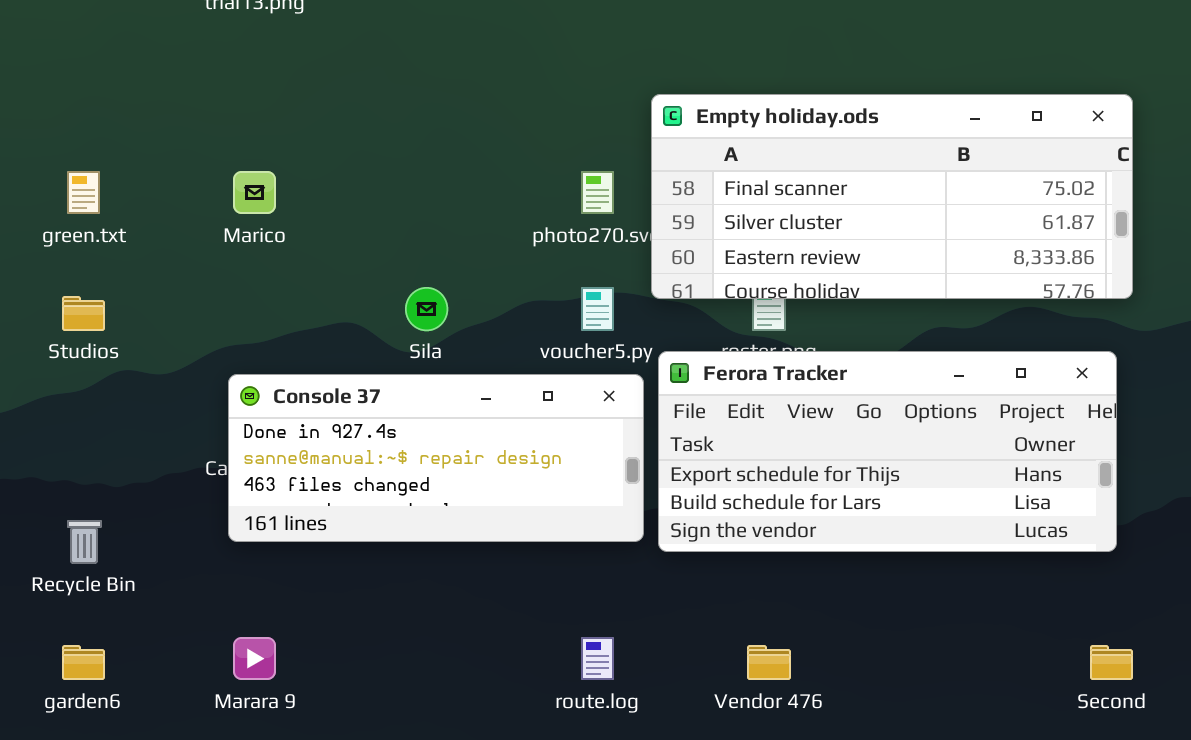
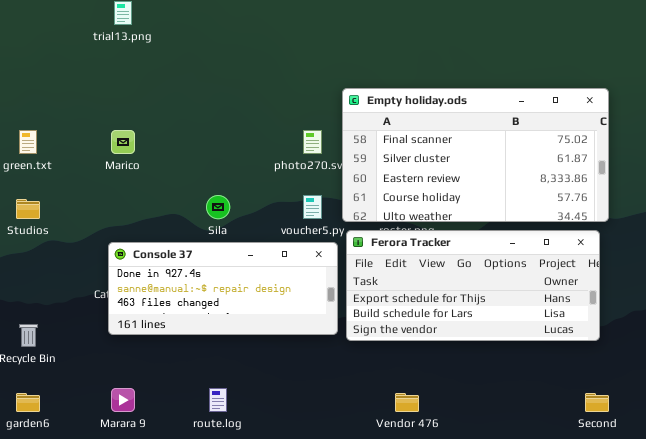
Empty holiday.ods: [651,94,1133,299] -> [342,88,609,222], resized
route.log: [581,637,614,680] -> [209,388,227,412], moved

